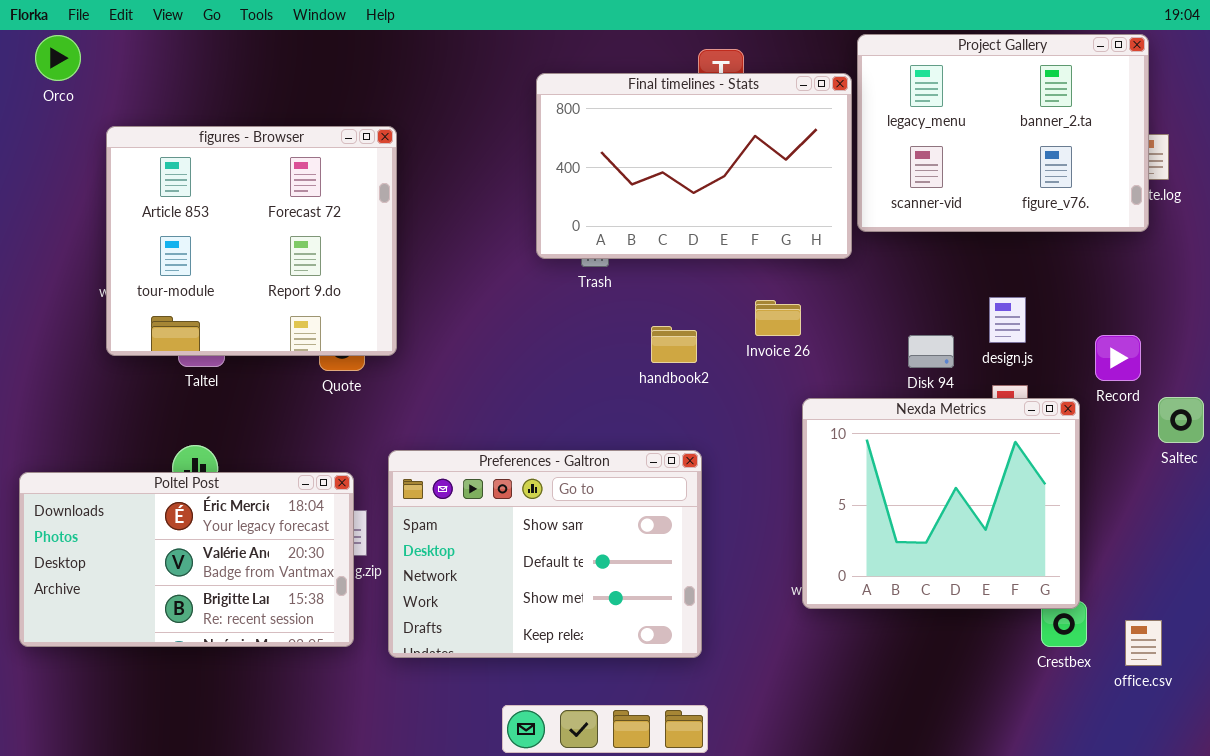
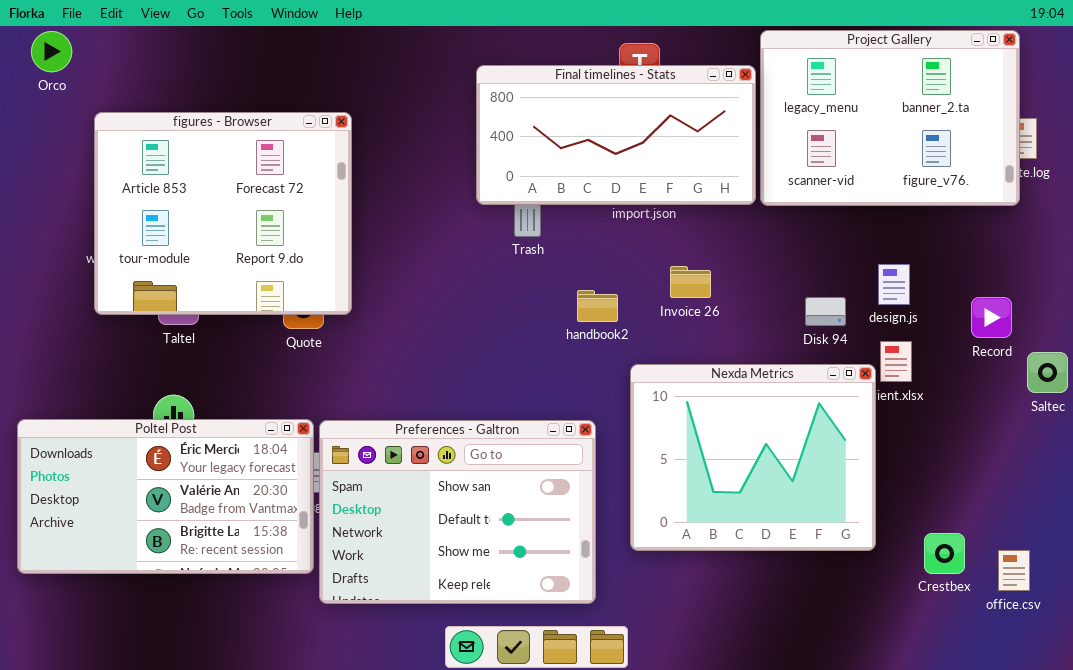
Final timelines - Stats: [536,73,852,259] -> [476,65,756,205], resized
Nexda Metrics: [802,398,1080,609] -> [630,364,876,551], moved
Preferences - Galtron: [388,450,702,658] -> [319,420,596,604], moved

